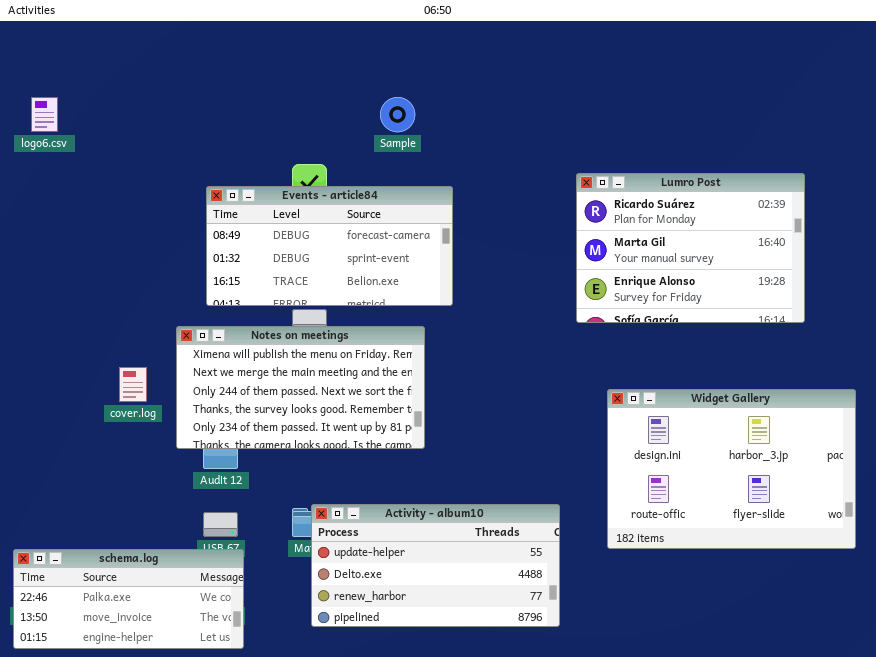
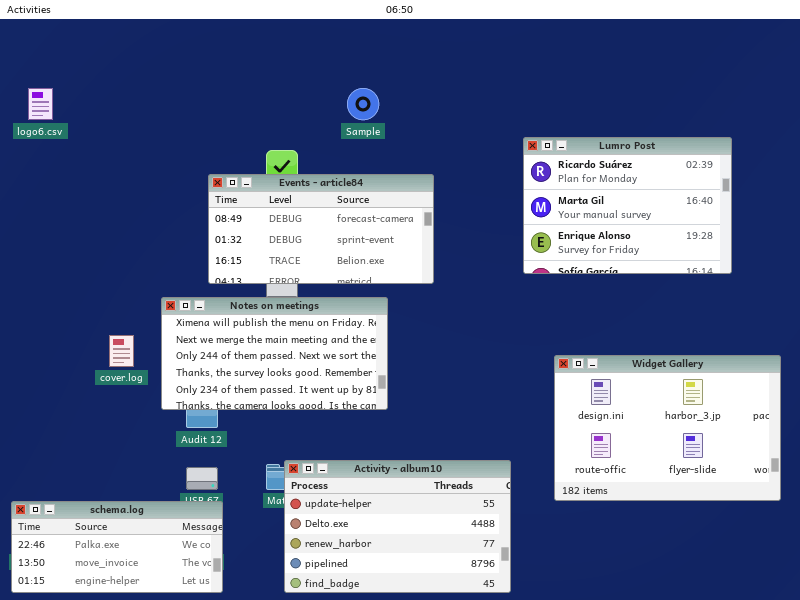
Lumro Post: [576,173,805,323] -> [523,137,732,274], moved
Events - article84: [206,186,453,306] -> [208,174,434,284], moved
Activity - album10: [311,504,560,627] -> [284,460,511,593], resized

